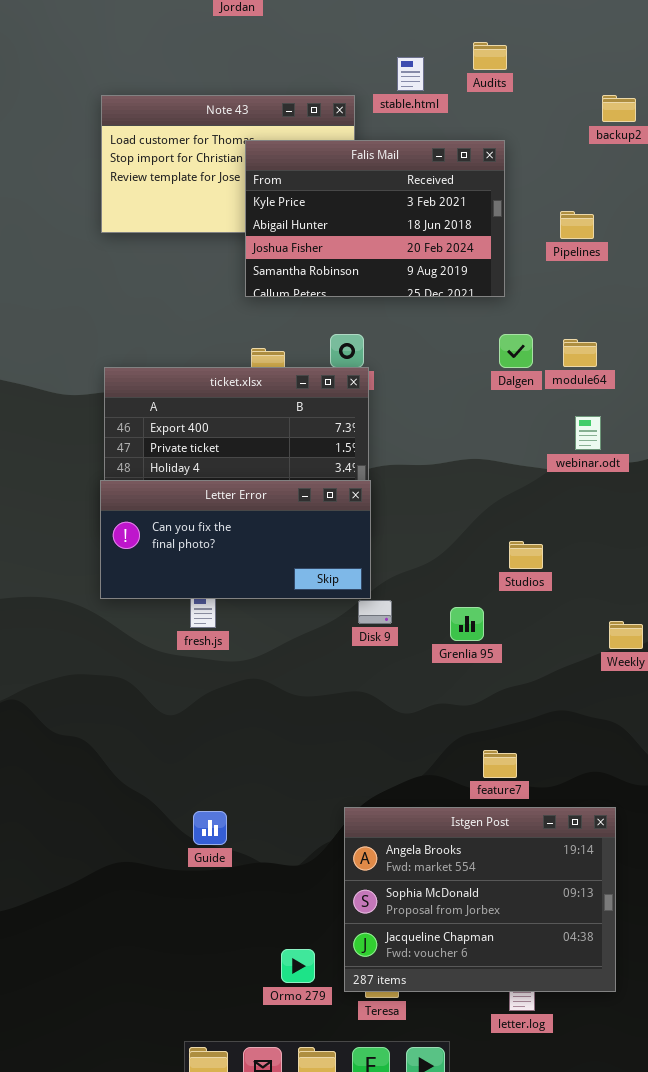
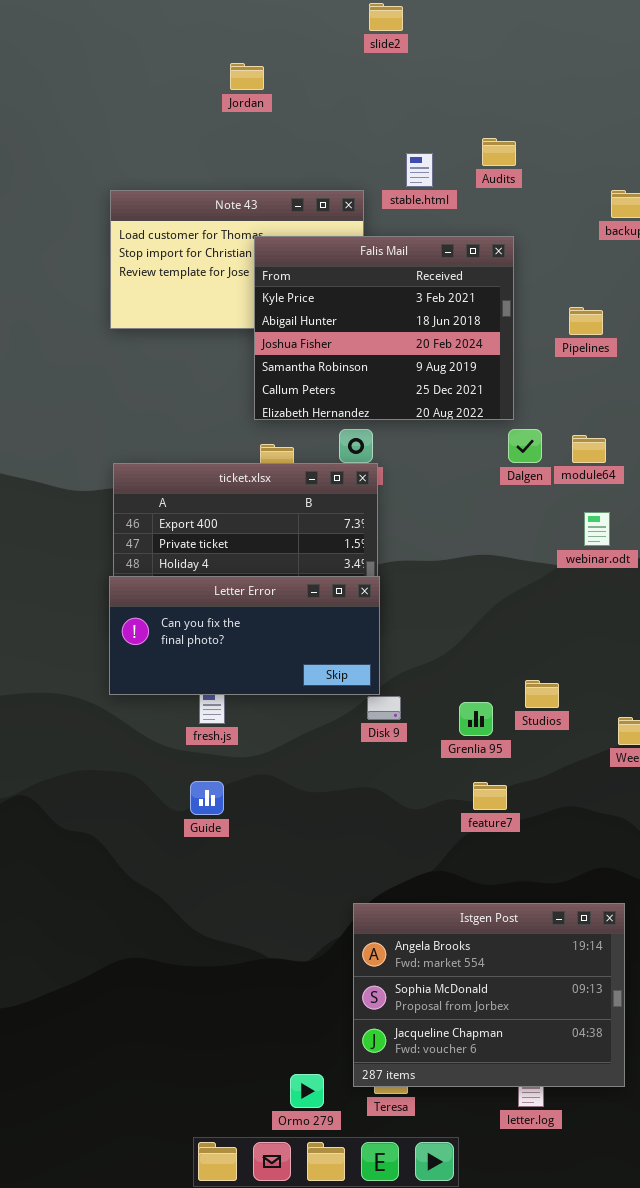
Falis Mail: [245,140,505,297] -> [254,236,514,420], resized
Studios: [509,541,543,569] -> [525,680,559,708], moved
feature7: [483,750,517,778] -> [473,782,507,810], moved
Guide: [193,811,227,845] -> [190,781,224,815], moved
Ormo 279: [281,949,315,983] -> [290,1074,324,1108], moved

